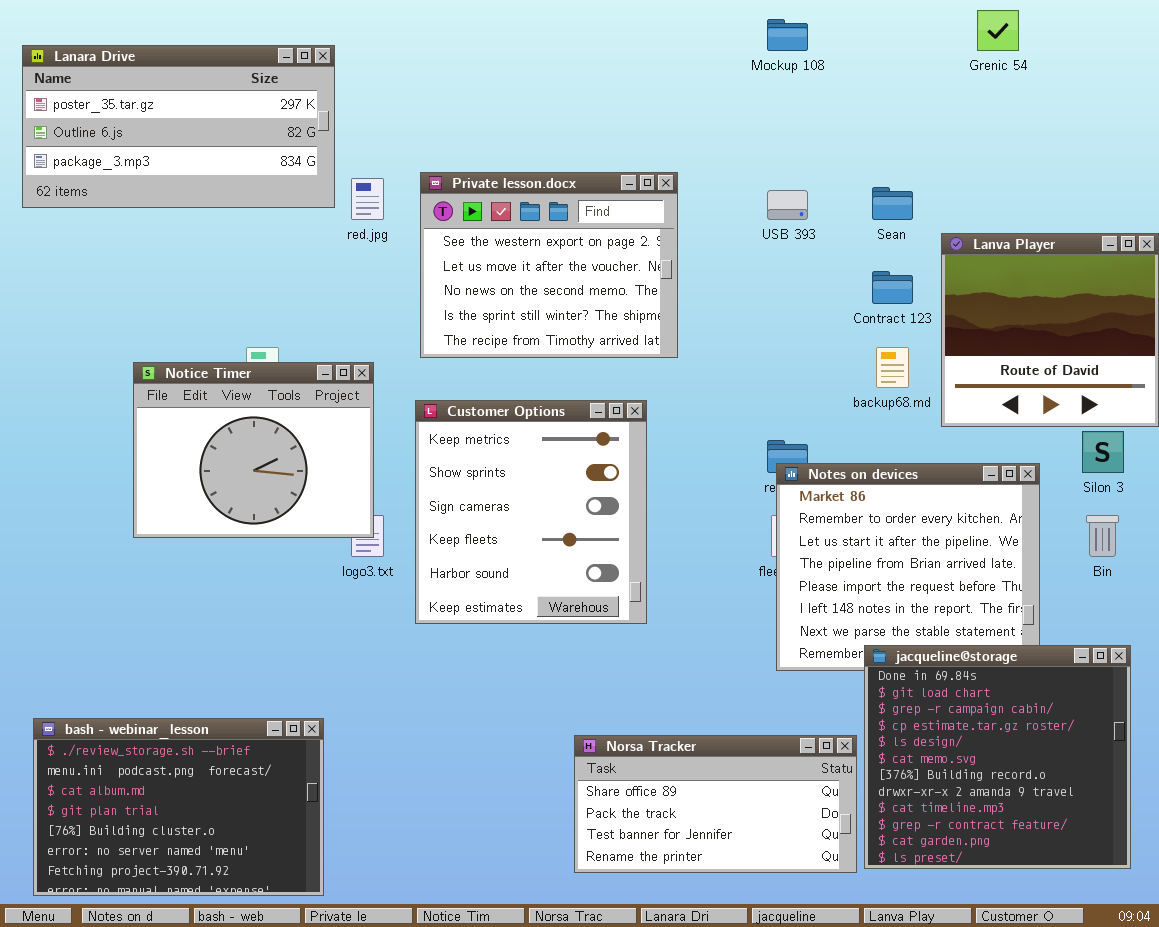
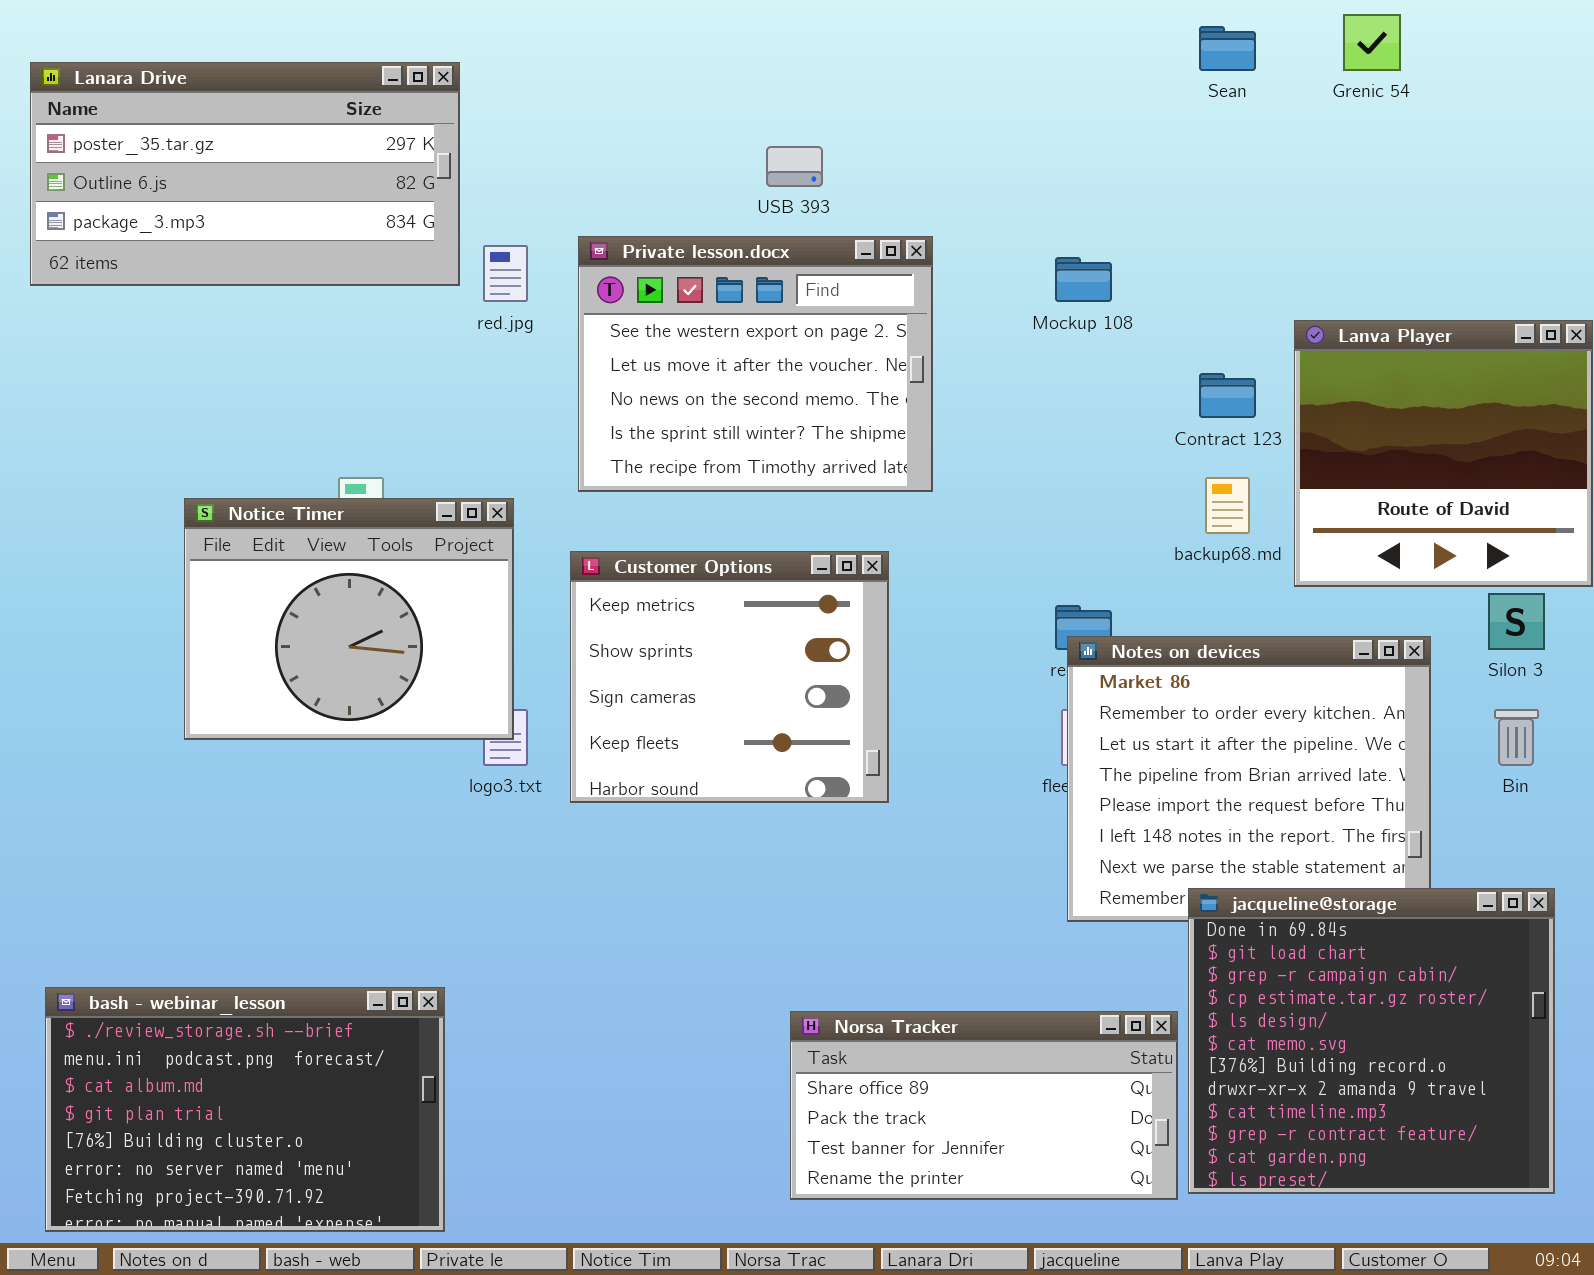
Mockup 108: [767,19,808,51] -> [1055,257,1112,302], moved
Sean: [872,187,913,220] -> [1199,26,1256,71], moved
USB 393: [767,190,808,220] -> [766,146,823,187], moved
Customer Options: [415,400,647,624] -> [570,551,889,803], resized

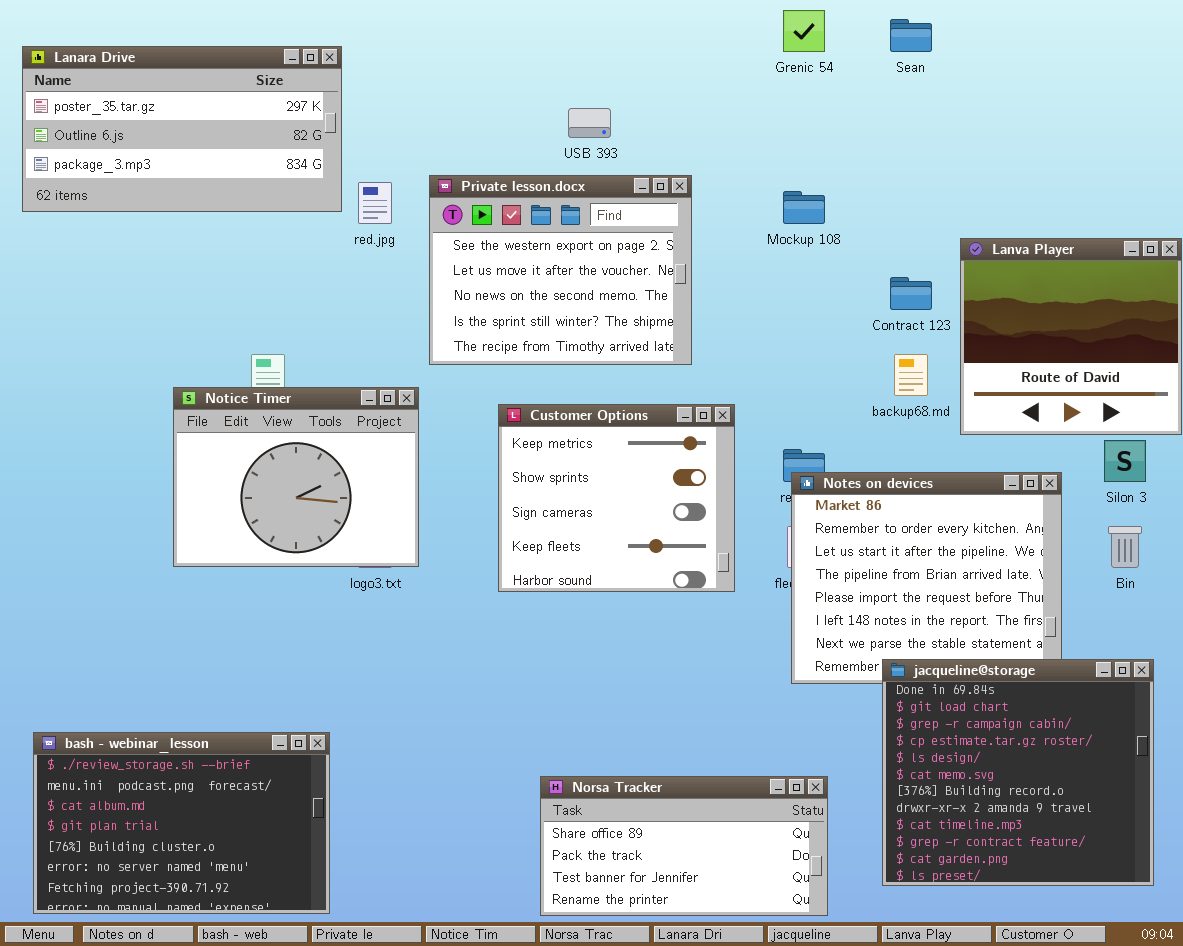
Grenic 54: [1343,14,1401,71] -> [783,10,825,52], moved
Notice Timer: [184,498,514,740] -> [173,387,419,567], moved
Customer Options: [570,551,889,803] -> [498,404,735,592], moved
Norsa Tracker: [790,1011,1178,1200] -> [540,776,828,916], moved

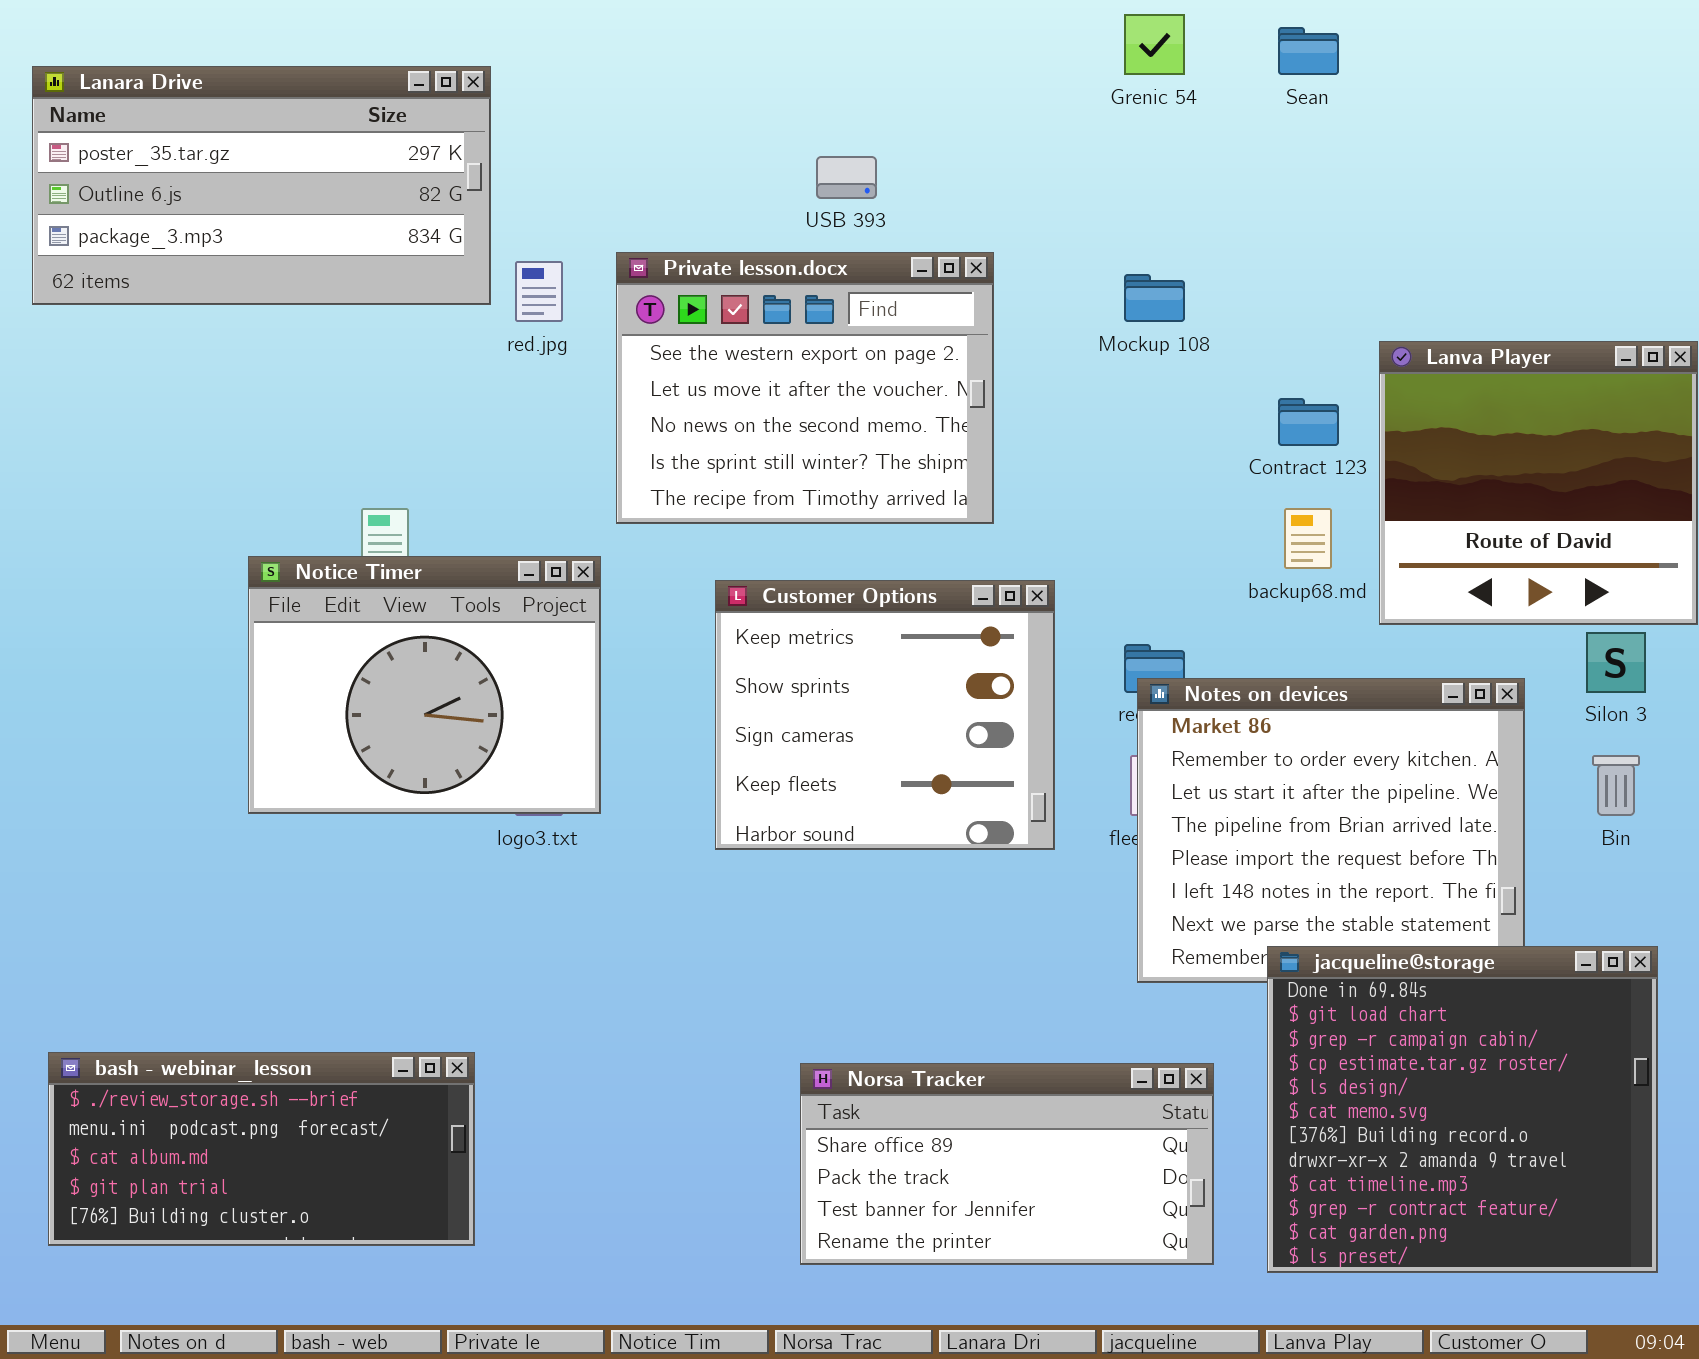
bash - webinar_lesson: [33,732,330,914] -> [48,1052,475,1246], resized
Norsa Tracker: [540,776,828,916] -> [800,1063,1214,1265], moved

